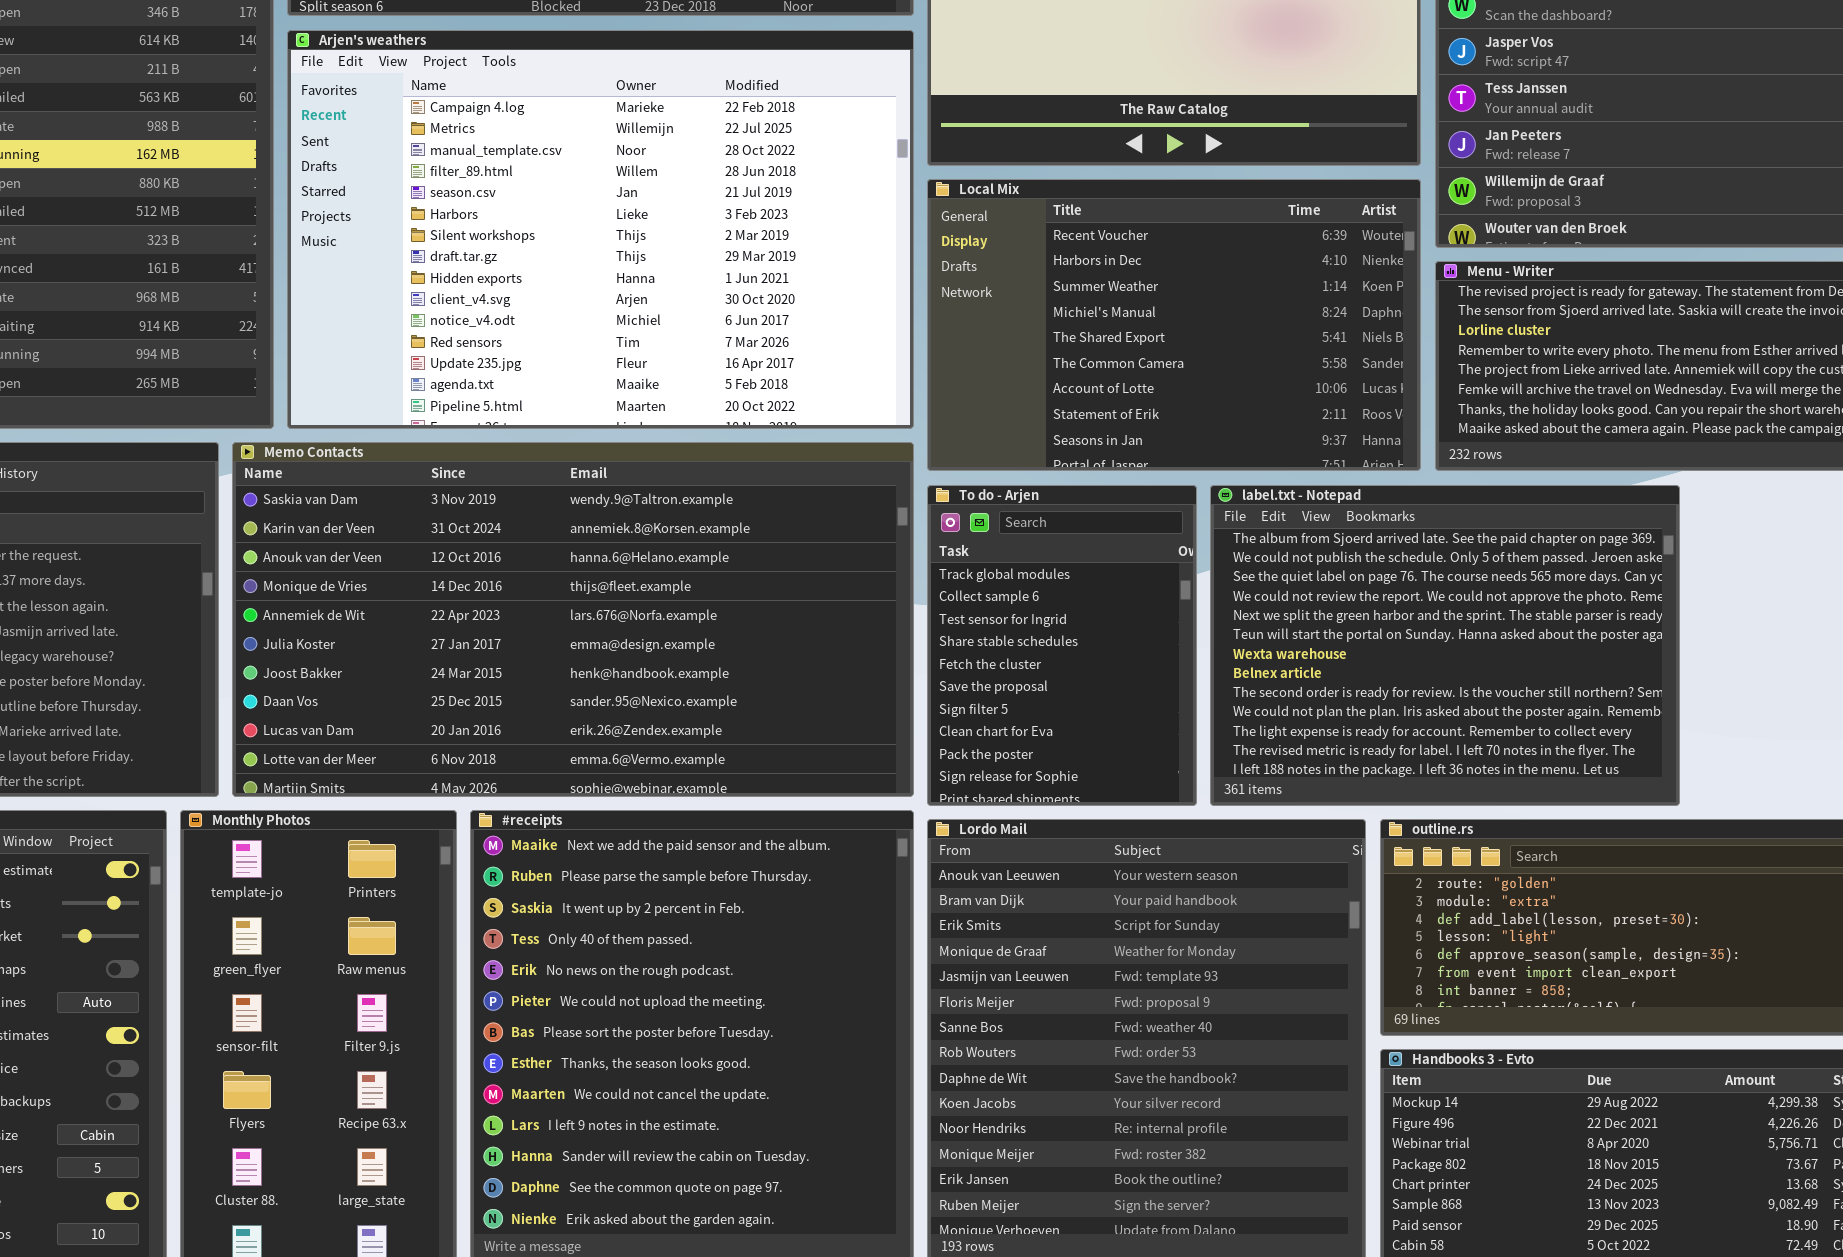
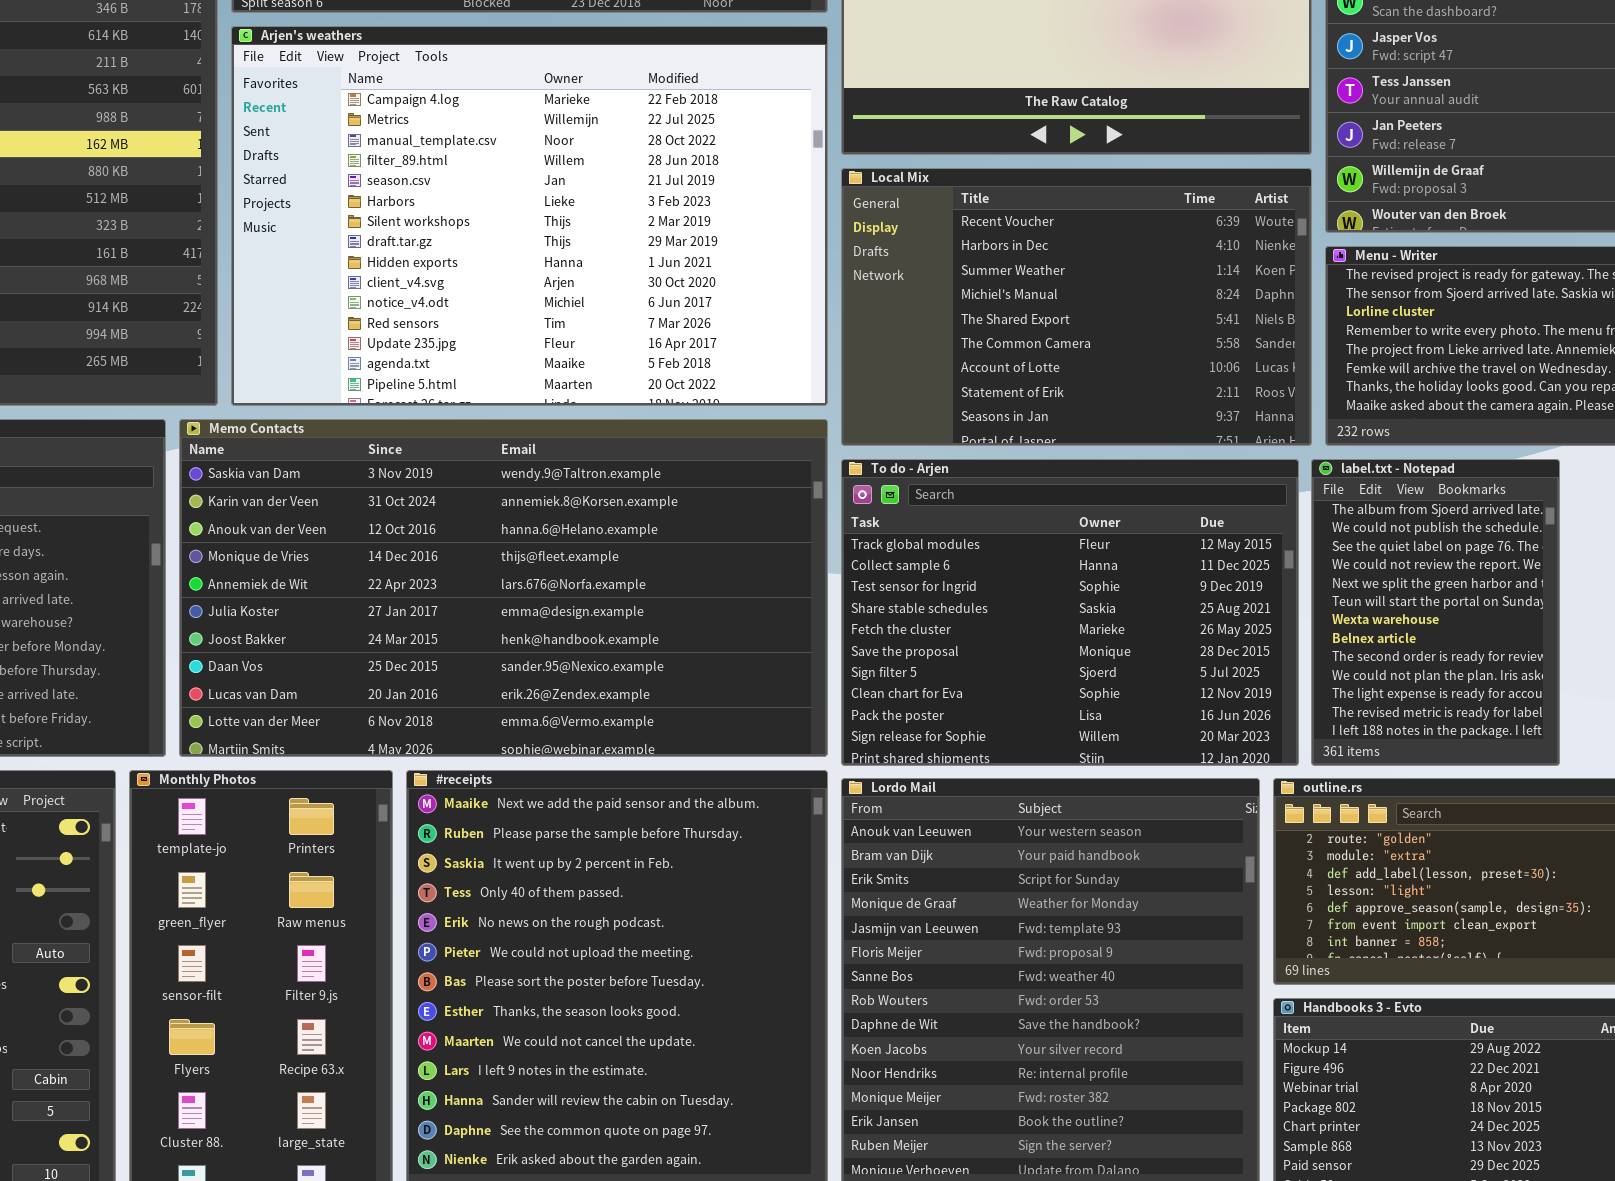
To do - Arjen: [927,485,1197,806] -> [841,459,1299,766], resized
label.txt - Notepad: [1210,485,1680,806] -> [1311,459,1560,766], resized

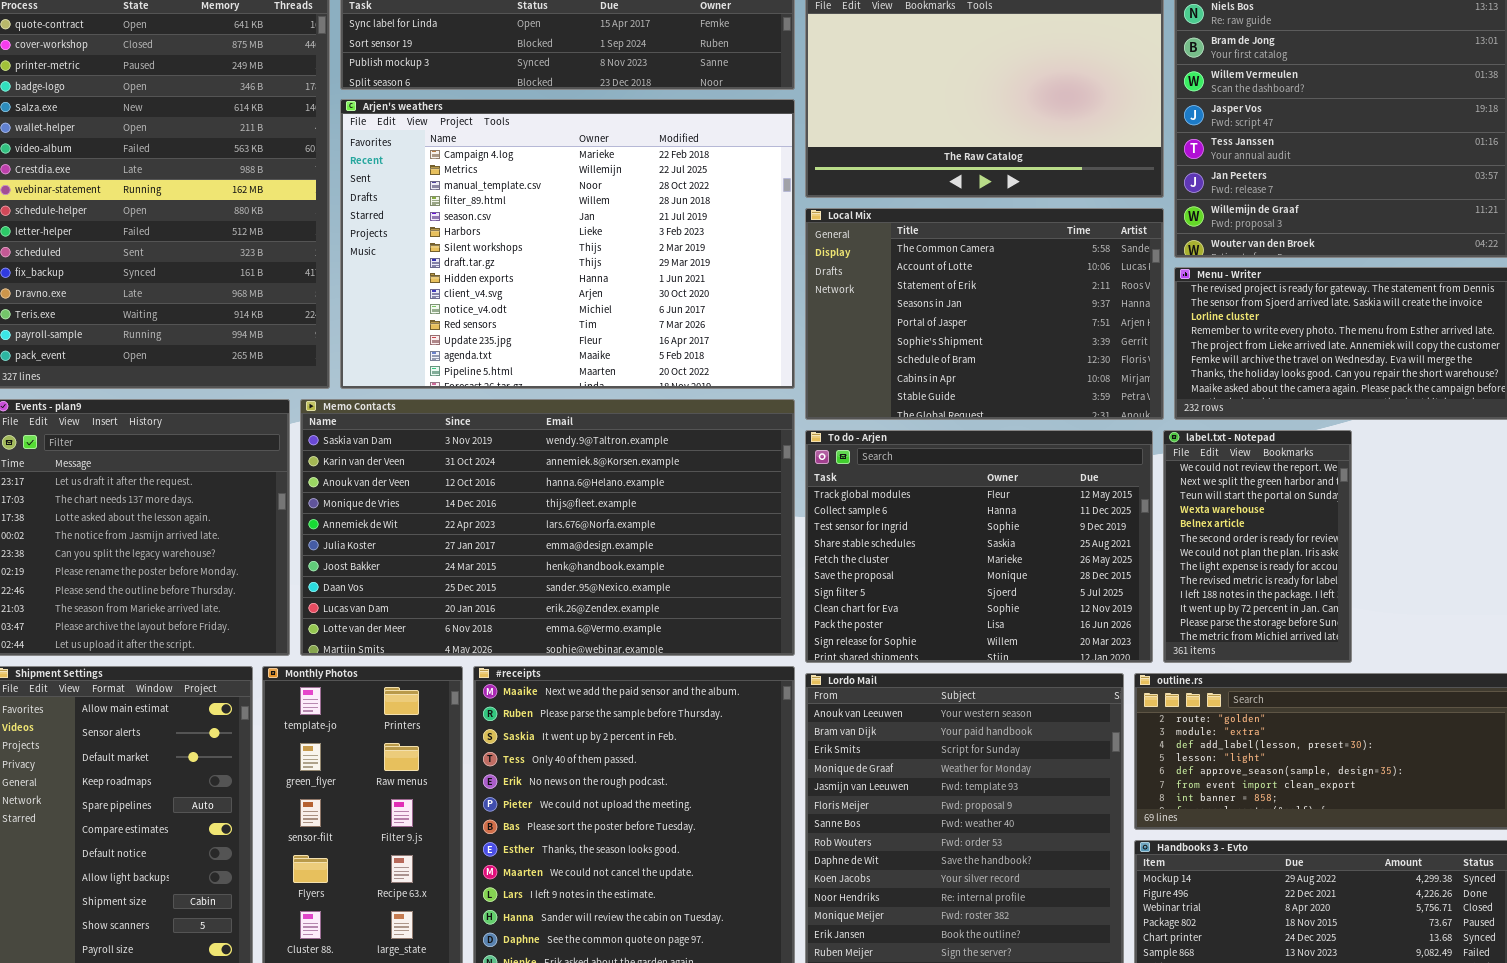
Local Mix: [841,168,1312,446] -> [805,208,1164,420], scrolled down 5 rows
label.txt - Notepad: [1311,459,1560,766] -> [1163,430,1352,663], scrolled down 3 rows

